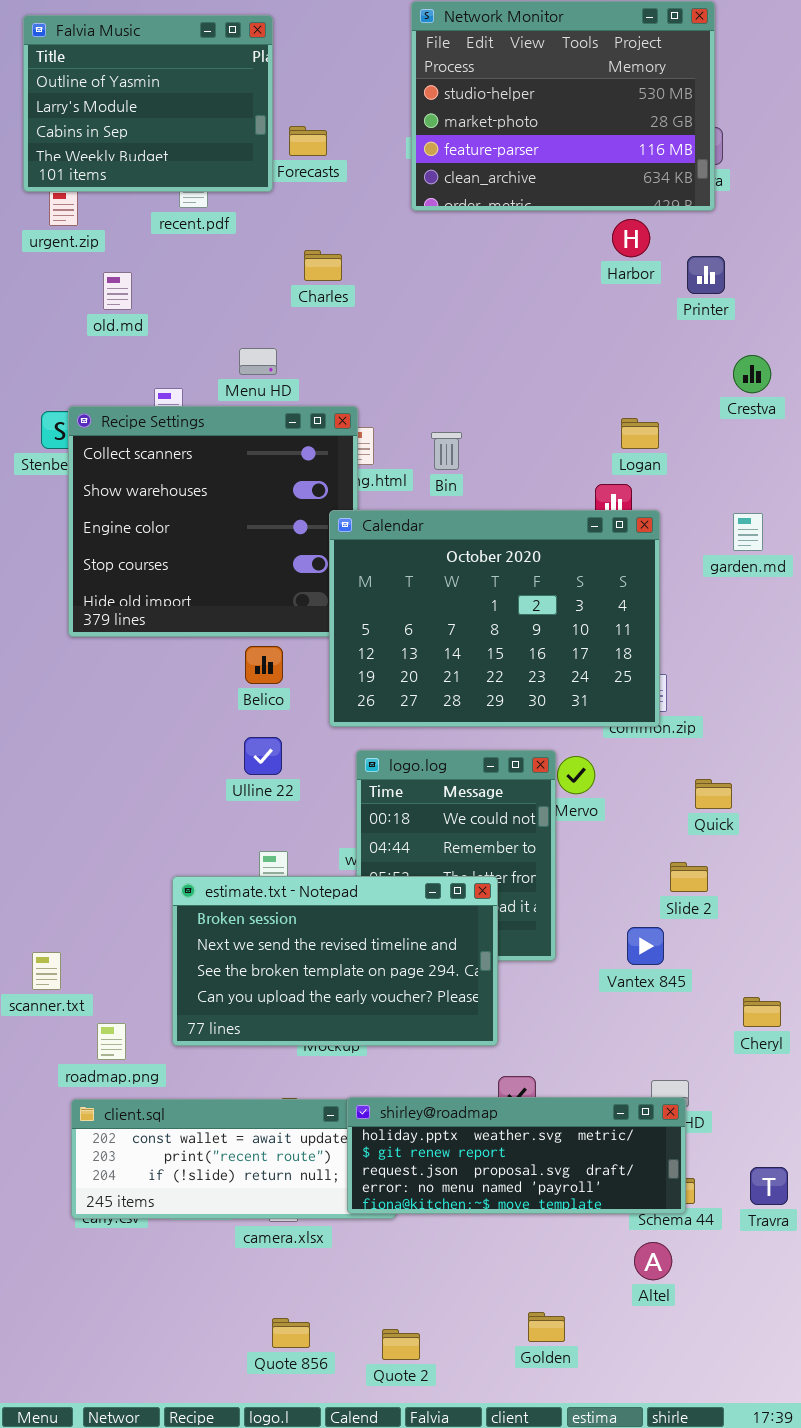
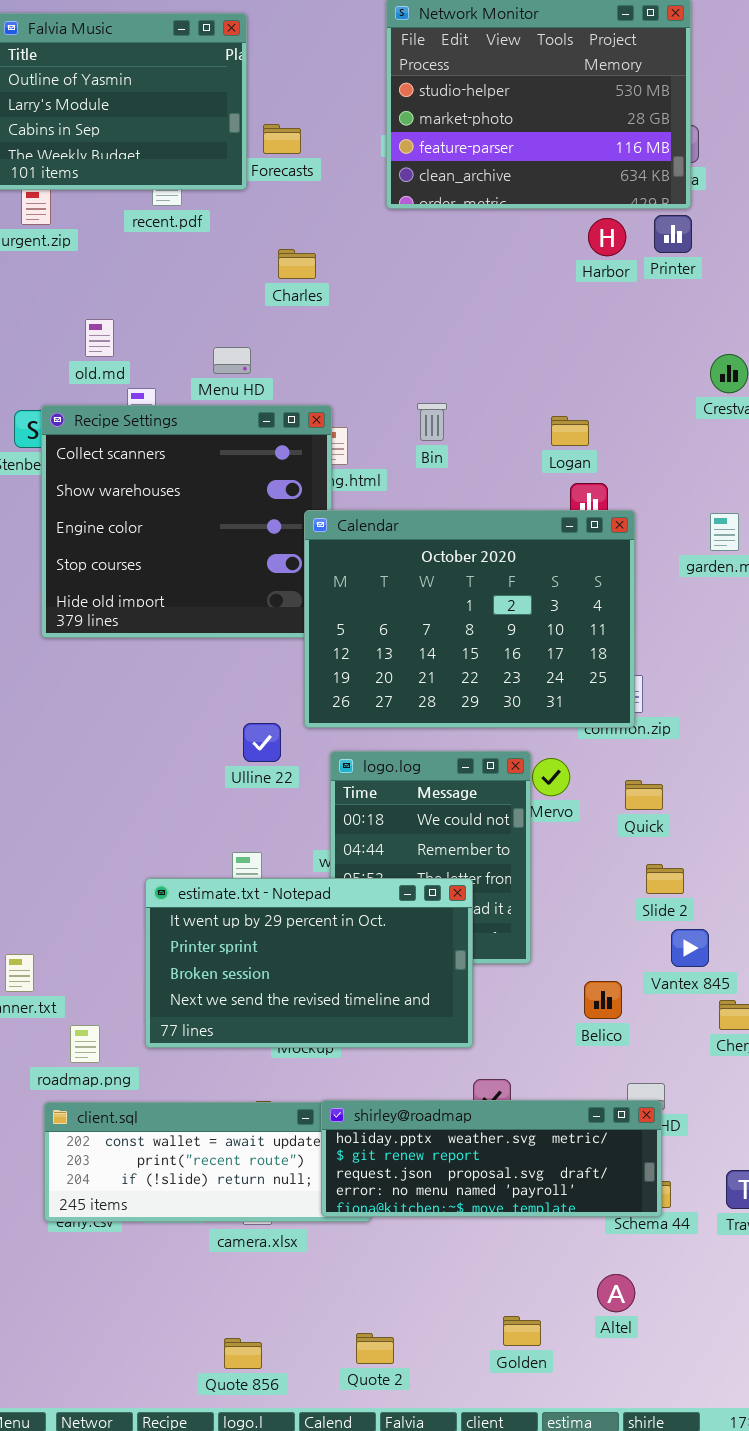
Printer: [687,256,725,294] -> [654,215,692,253], moved
old.md: [103,272,132,310] -> [85,319,114,357], moved
Logan: [621,418,659,449] -> [551,416,589,446], moved
Bin: [431,432,462,470] -> [417,403,447,441], moved
Belico: [245,646,283,684] -> [584,981,622,1019], moved
Ulline 22: [244,737,282,775] -> [243,723,281,762], moved
Quick: [695,779,732,809] -> [625,780,663,810], moved
estimate.txt - Notepad: [172,876,498,1046] -> [145,878,473,1048], scrolled up 2 rows
Vantex 845: [627,927,664,965] -> [671,929,709,967], moved
Altel: [634,1242,672,1280] -> [597,1274,635,1312], moved
Quote 856: [272,1318,310,1348] -> [224,1338,262,1369], moved

